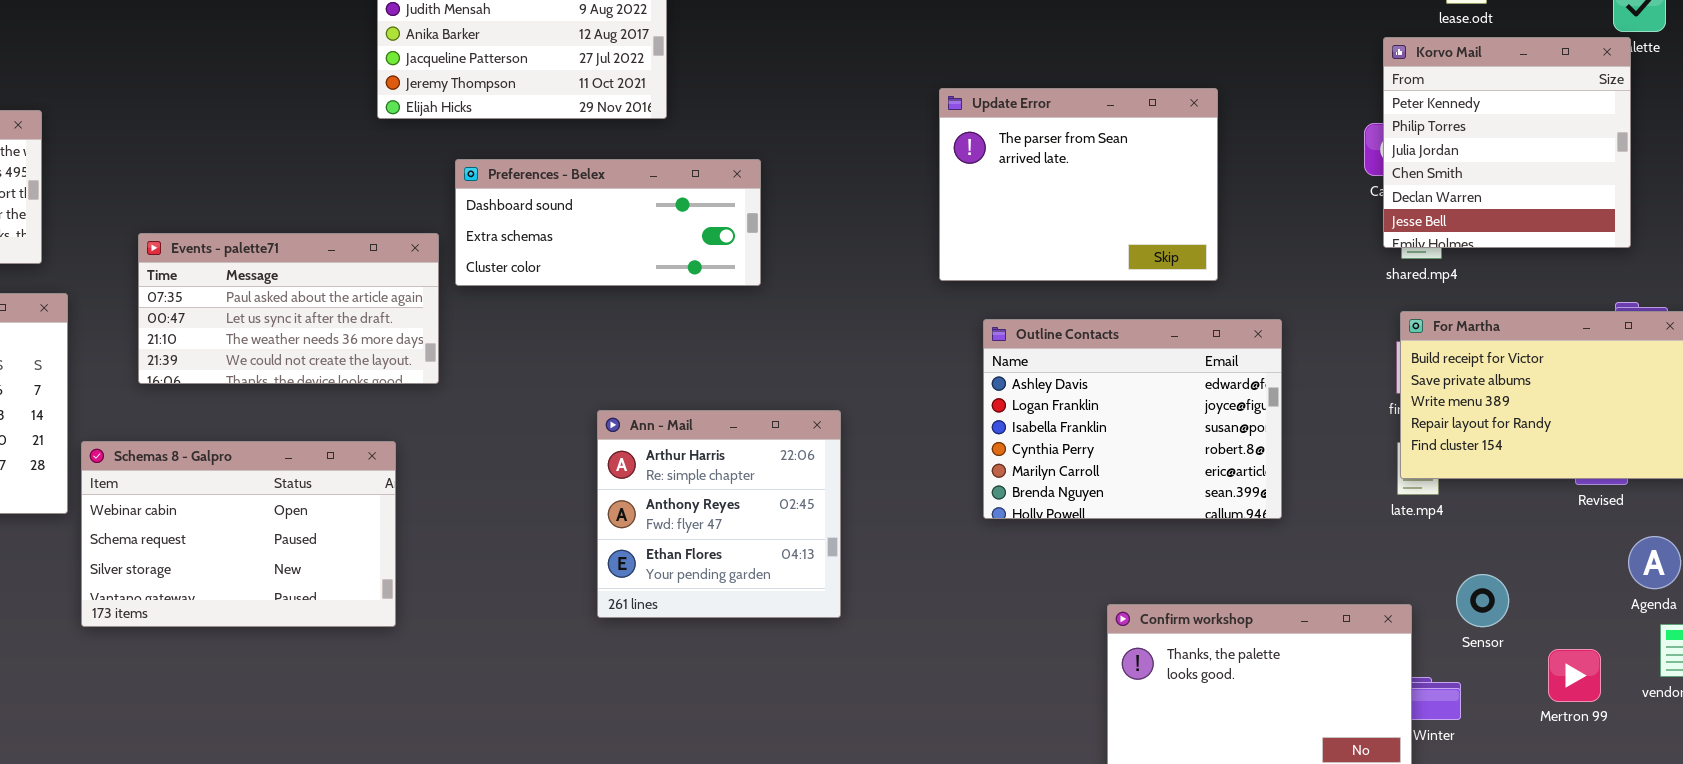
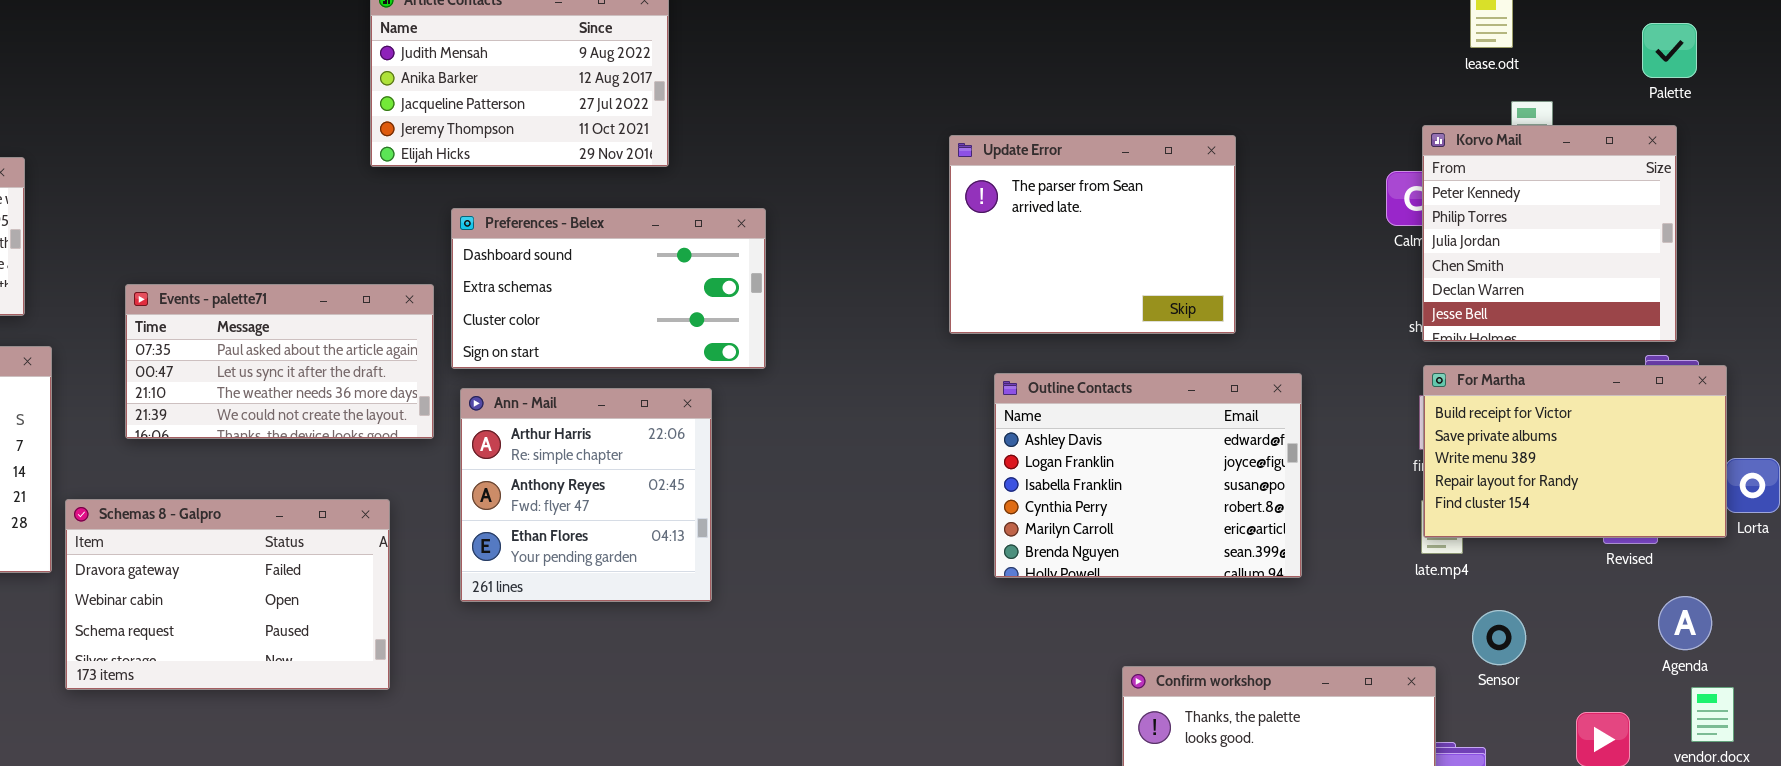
Korvo Mail: [1383,37,1631,248] -> [1422,125,1677,342], moved
Preferences - Belex: [455,159,761,286] -> [451,208,766,369], resized
Ann - Mail: [597,410,841,618] -> [460,388,712,602], moved
Schemas 8 - Galpro: [81,441,396,627] -> [65,499,390,690], scrolled up 1 row
Sensor: [1456,574,1509,627] -> [1472,610,1526,665], moved

